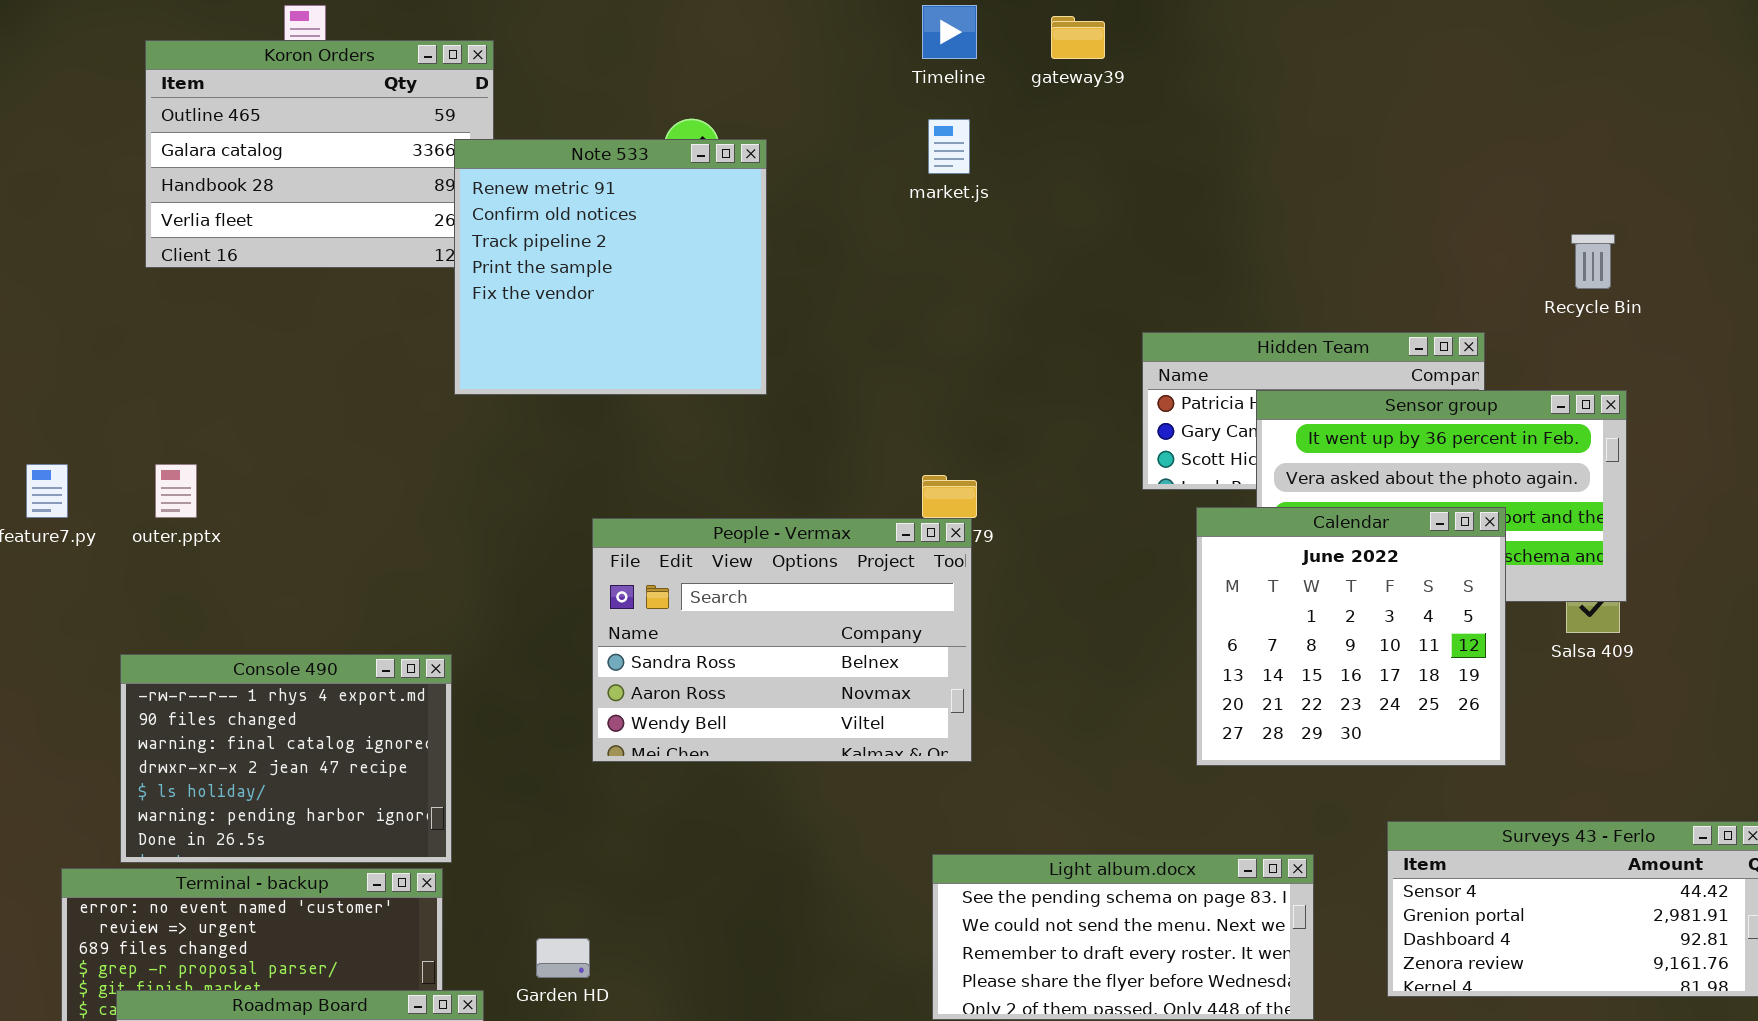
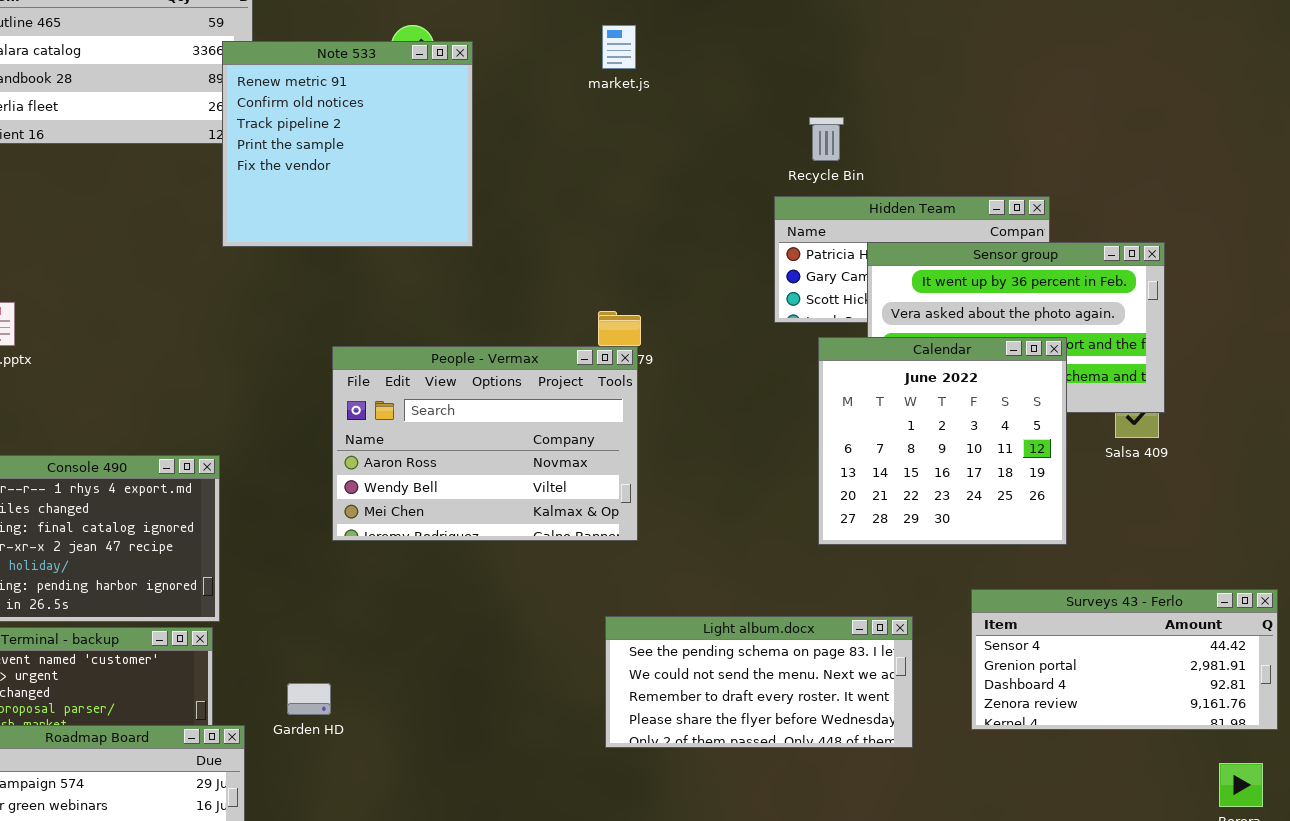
Recycle Bin: [1571,234,1615,289] -> [809,117,844,161], moved
People - Vermax: [592,518,972,762] -> [332,346,638,541], scrolled down 1 row

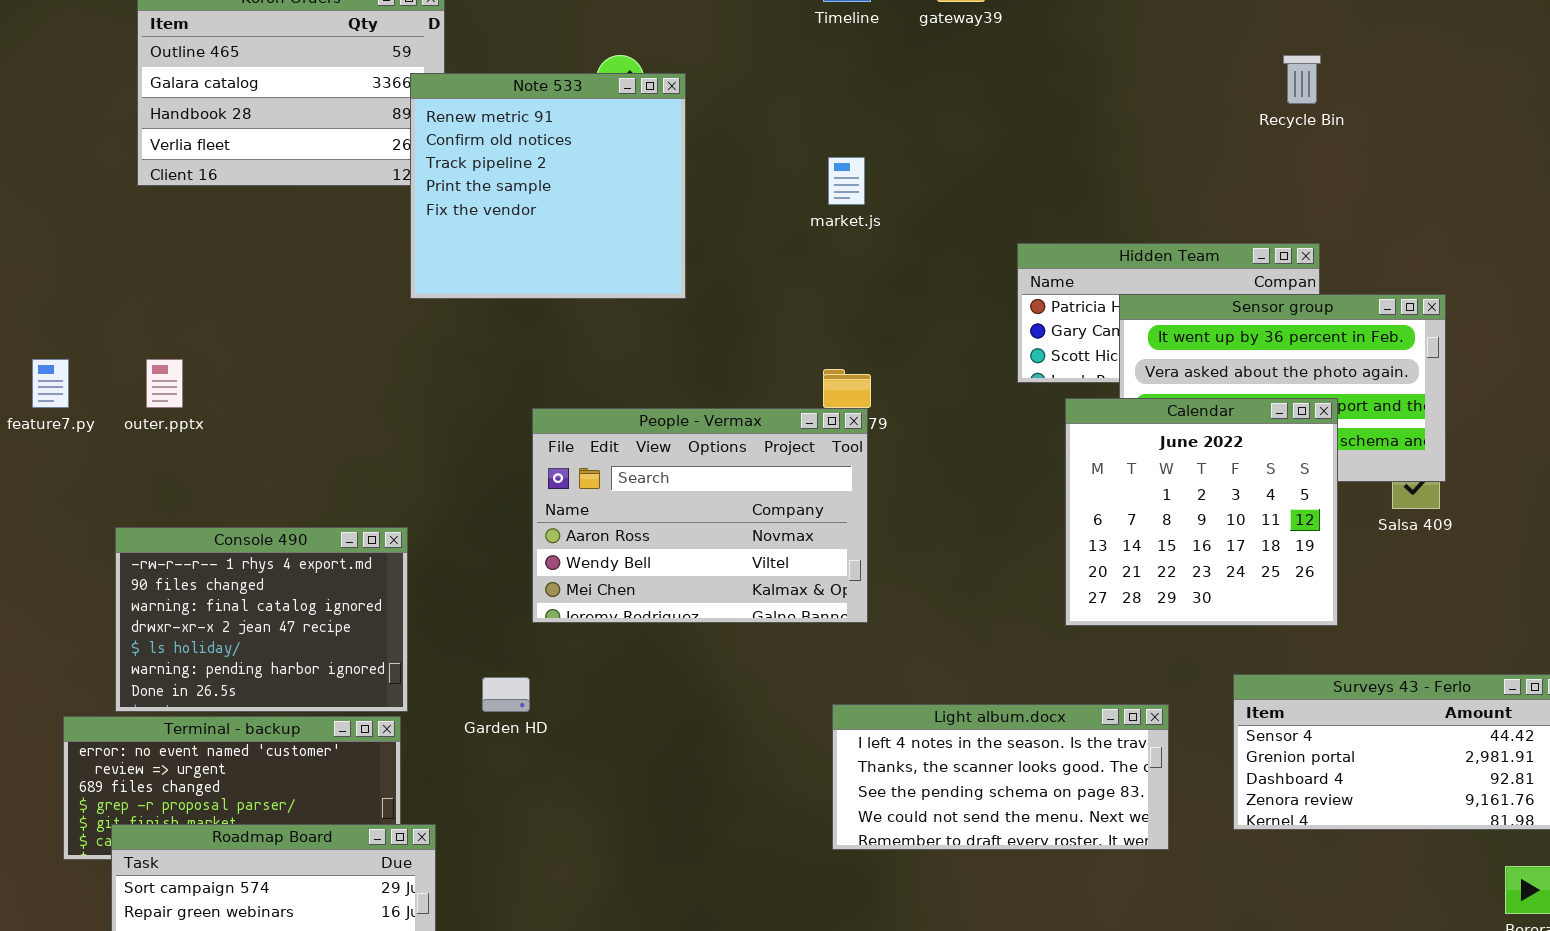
market.js: [602,25,636,69] -> [828,157,865,205], moved
Recycle Bin: [809,117,844,161] -> [1283,55,1321,104], moved
Light album.docx: [605,616,913,748] -> [832,704,1169,850], scrolled up 2 rows
Garden HD: [287,683,331,715] -> [482,677,530,712], moved

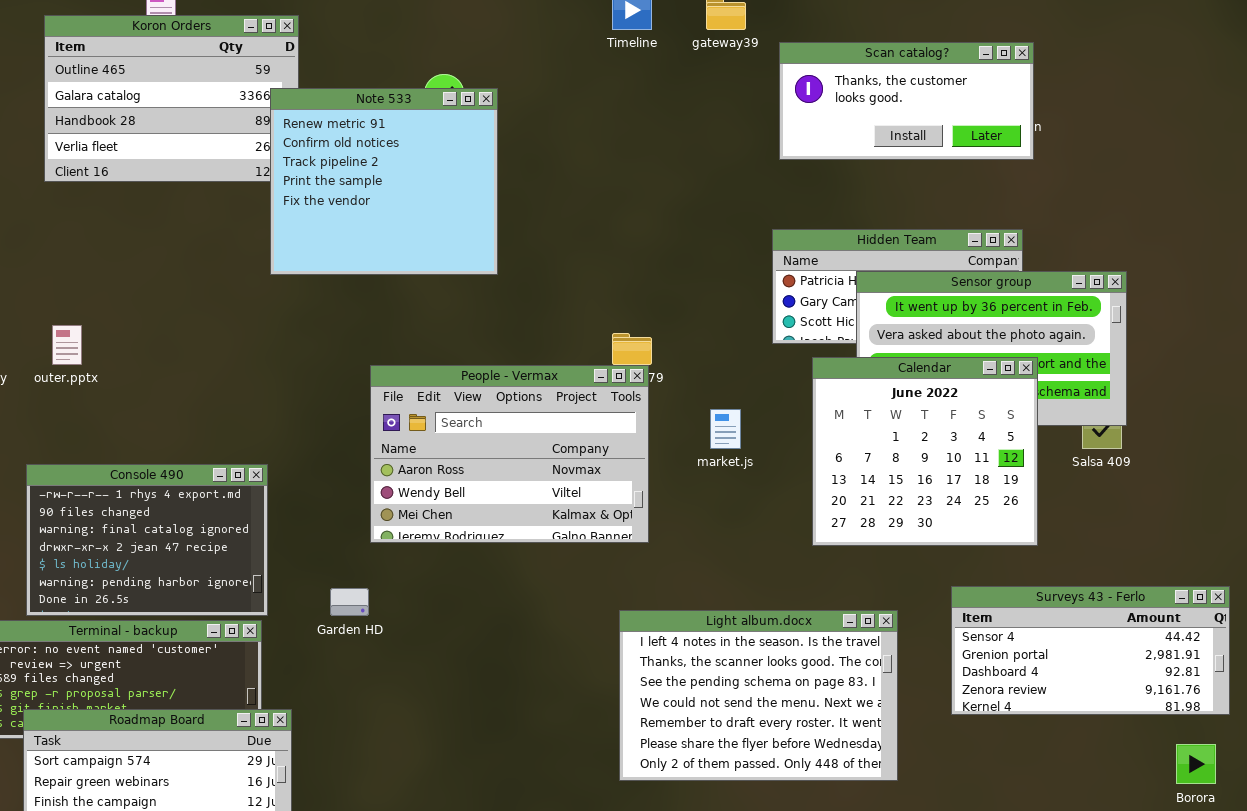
Scan catalog?: none -> [779,42,1034,160], opened
market.js: [828,157,865,205] -> [710,409,741,449], moved
Light album.docx: [832,704,1169,850] -> [619,610,898,781], resized

